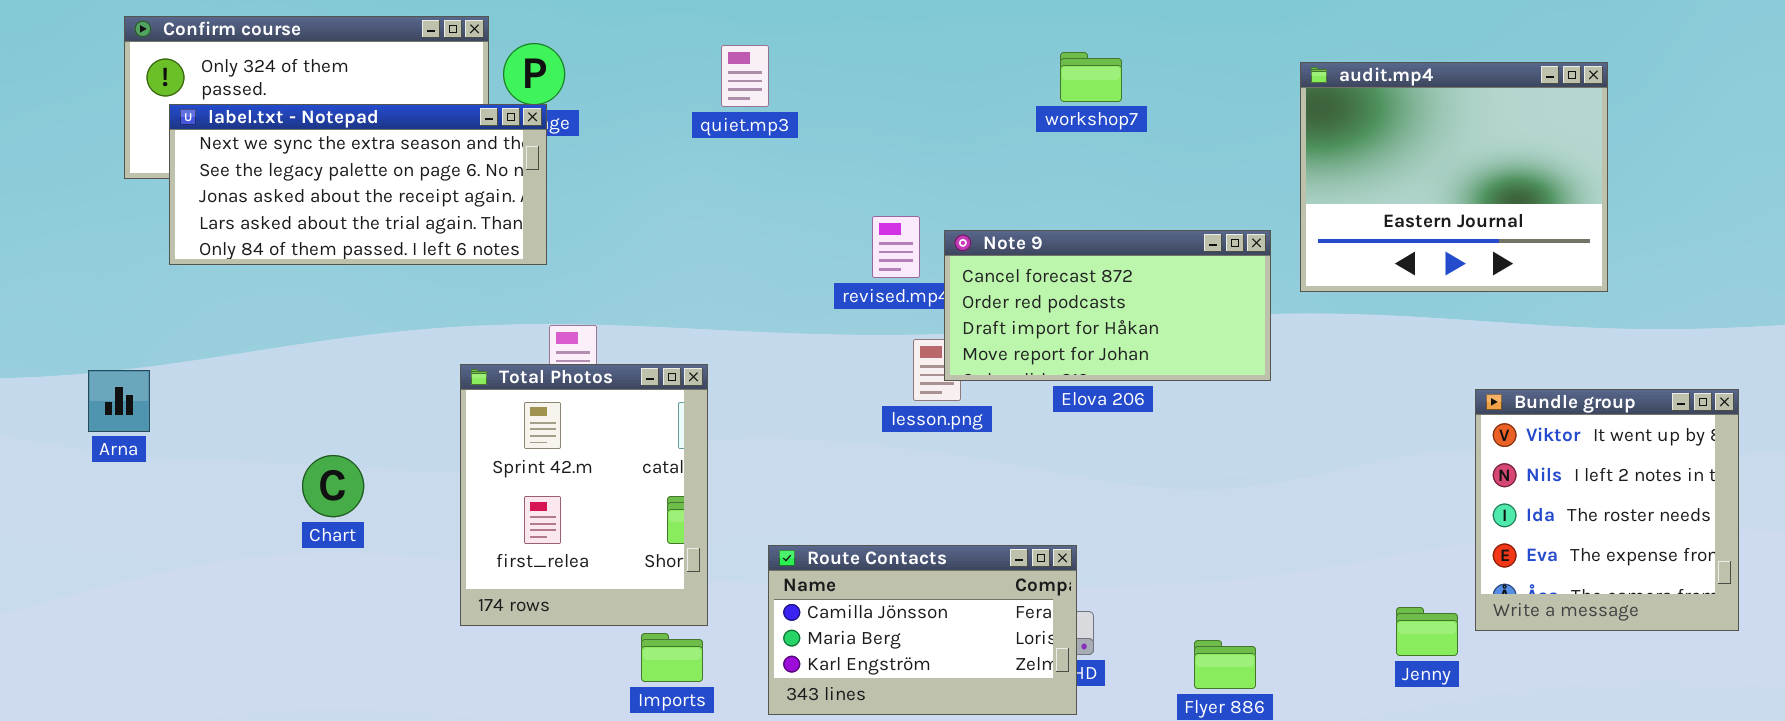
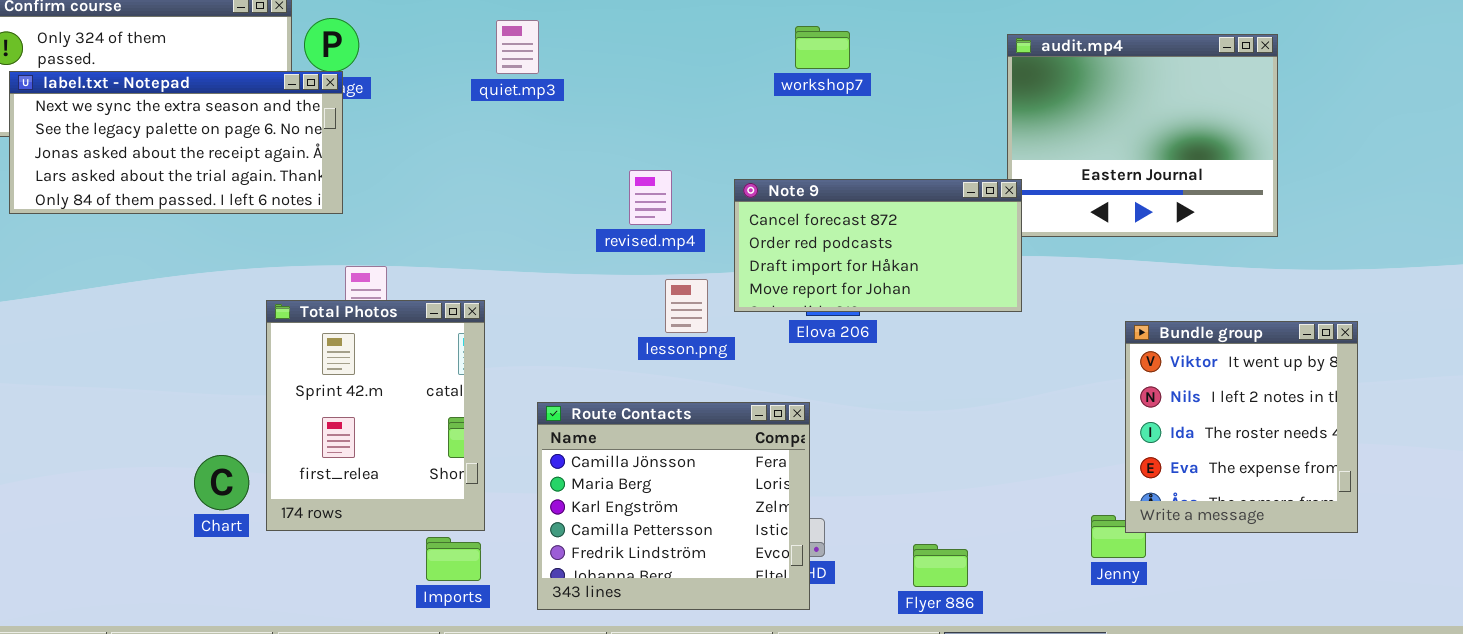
Note 9: [944,230,1271,381] -> [734,179,1022,312], moved
Bundle group: [1475,389,1739,631] -> [1125,321,1358,533], moved
Chart: [302,455,364,517] -> [194,455,249,510], moved
Route Contacts: [768,545,1077,715] -> [537,402,810,610], resized

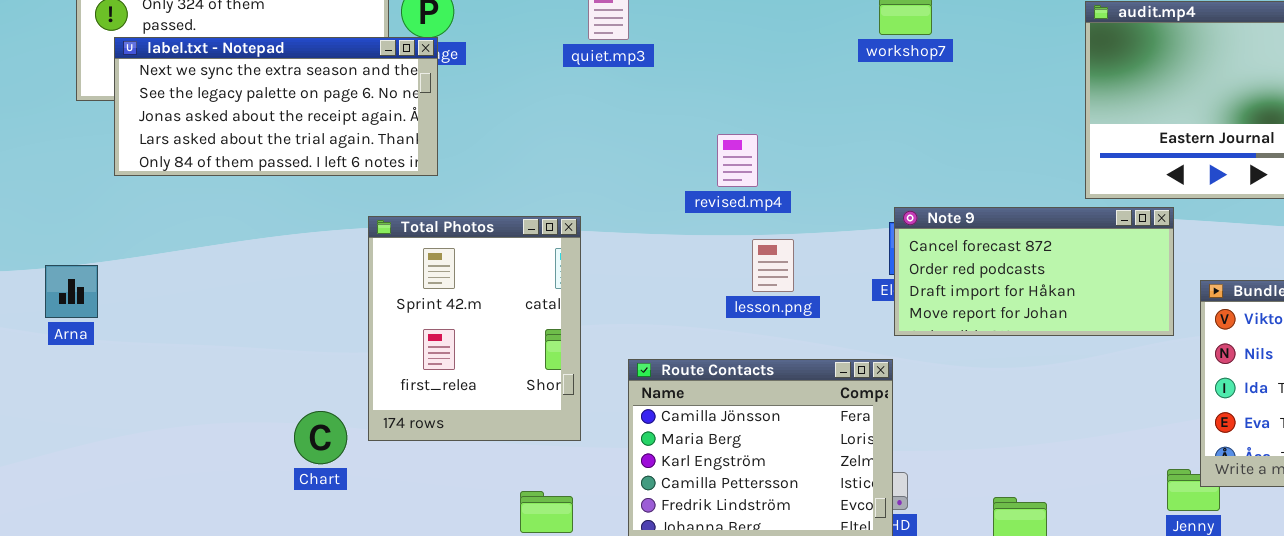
Note 9: [734,179,1022,312] -> [894,207,1174,336], moved
Total Photos: [266,300,485,531] -> [368,216,581,441], moved

